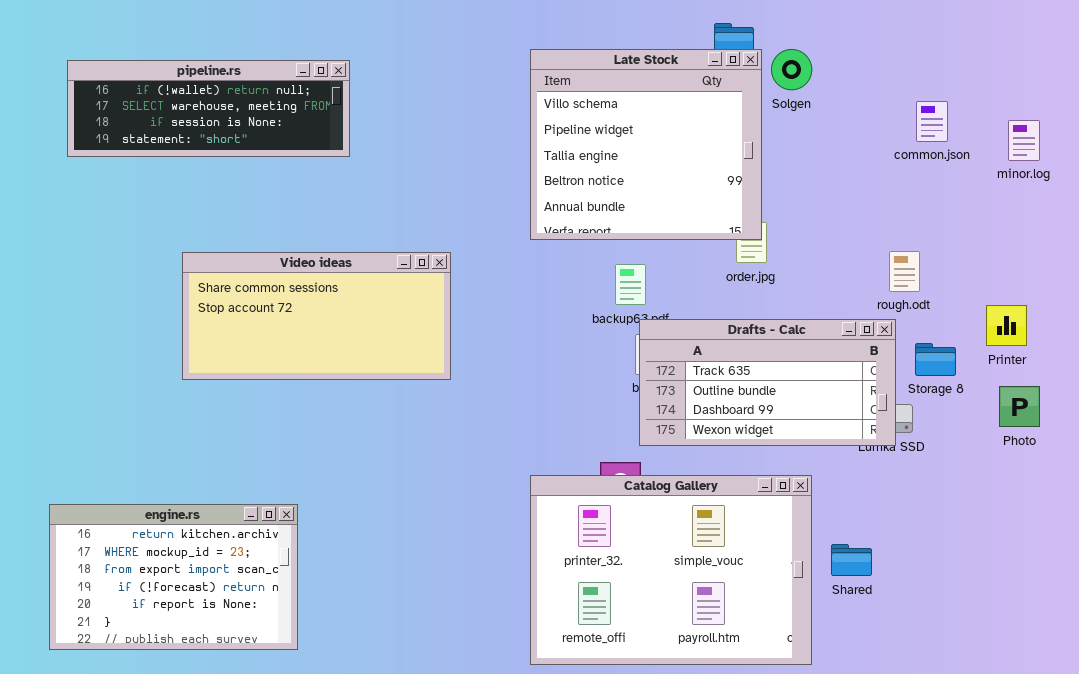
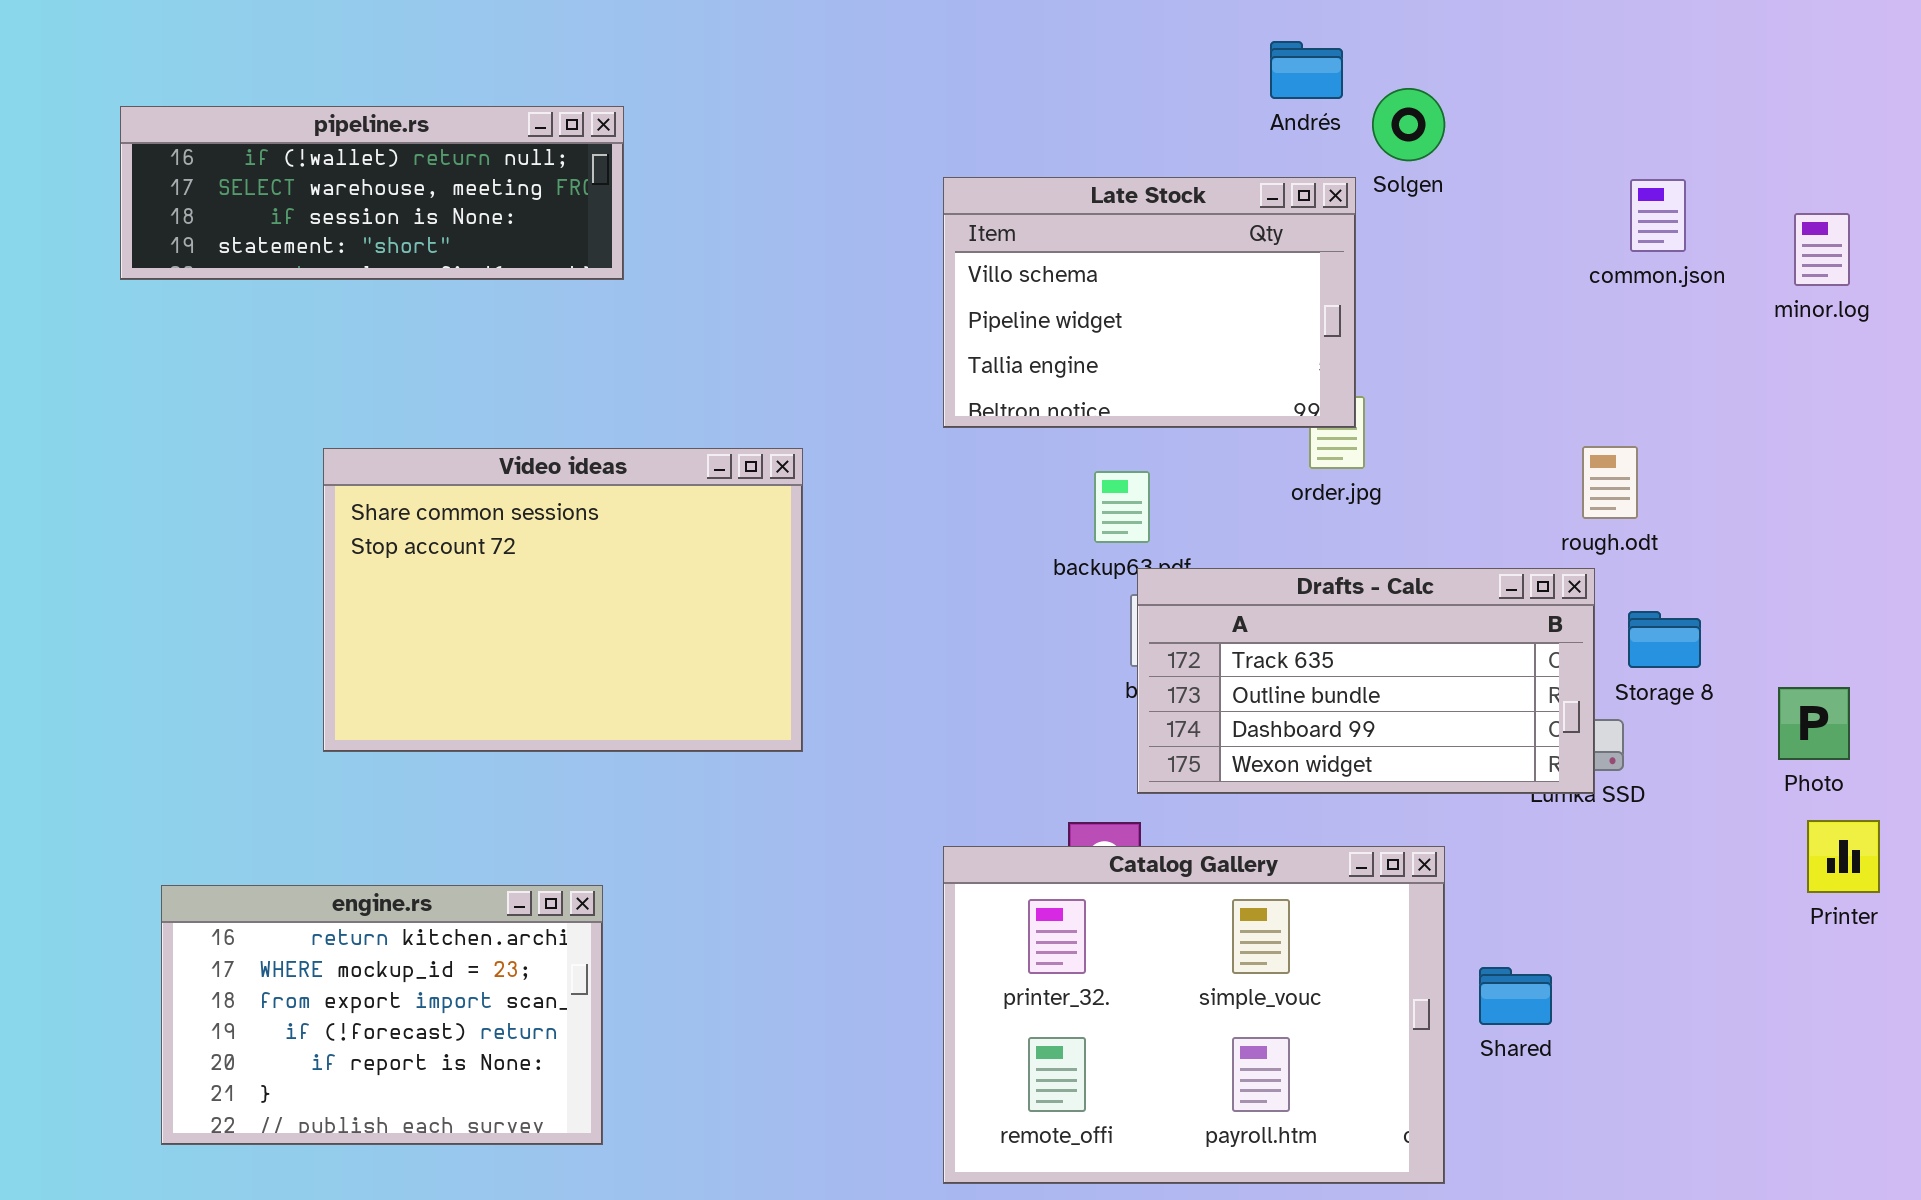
Late Stock: [530,49,762,240] -> [943,177,1356,428], resized
Video ideas: [182,252,451,380] -> [323,448,803,752], resized
Printer: [986,305,1027,346] -> [1807,820,1880,893], moved
engine.rs: [49,504,298,650] -> [161,885,603,1145], moved

